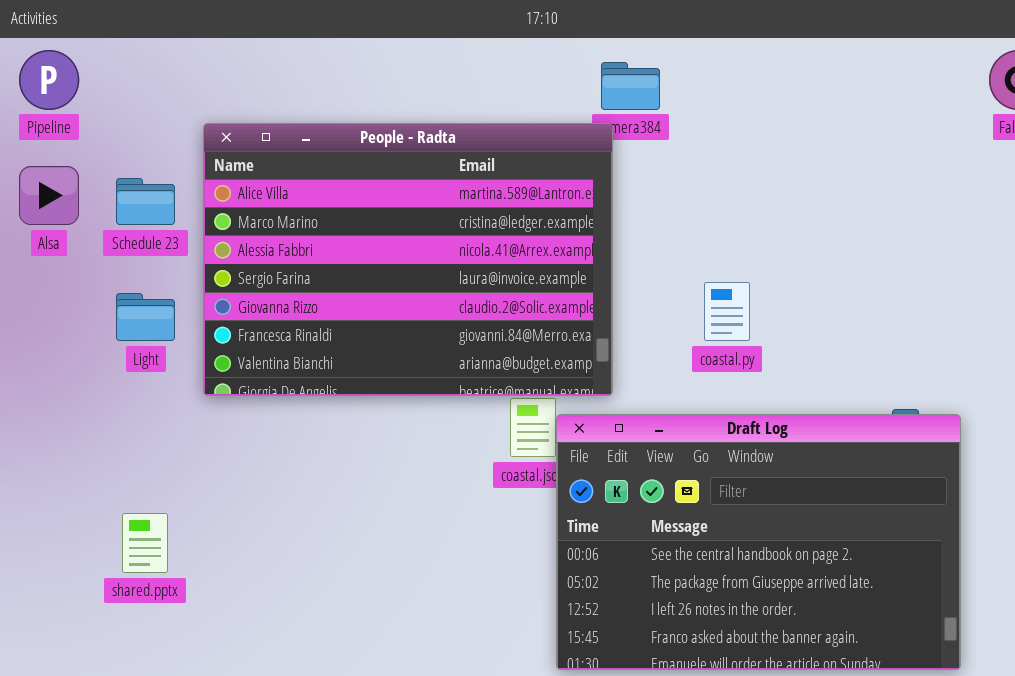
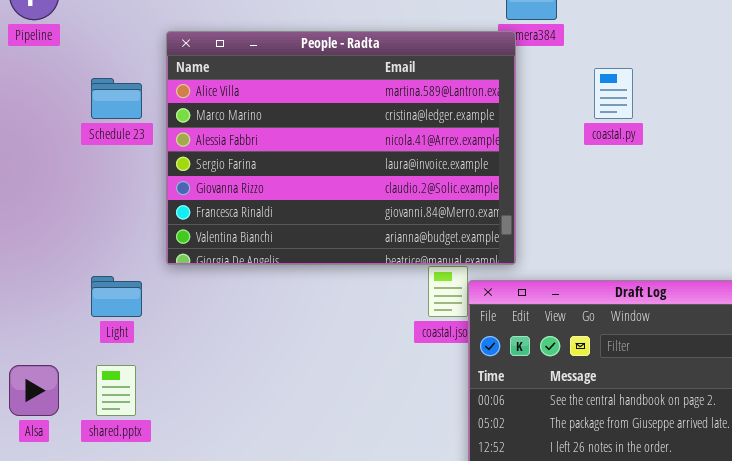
Alsa: [19,166,79,225] -> [9,365,59,416], moved
coastal.py: [704,282,750,341] -> [594,68,633,119], moved
Light: [116,293,175,341] -> [91,276,142,317], moved

